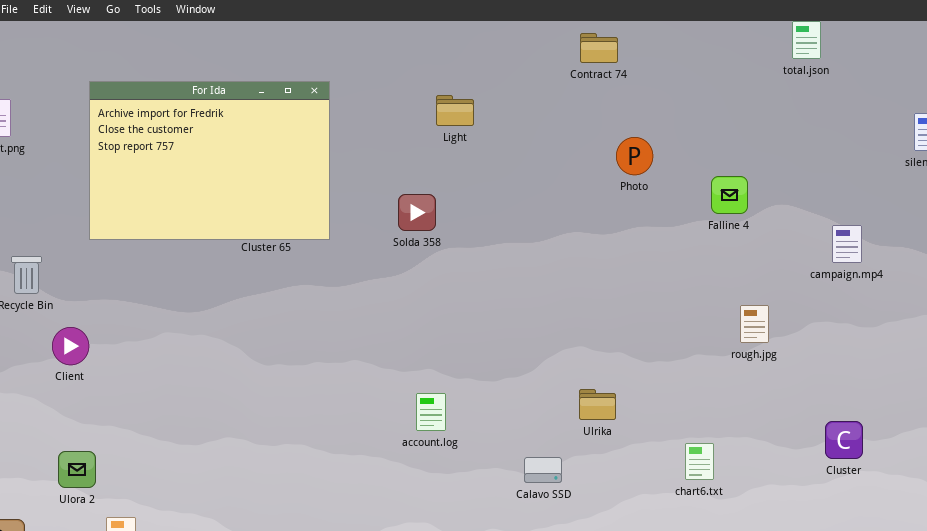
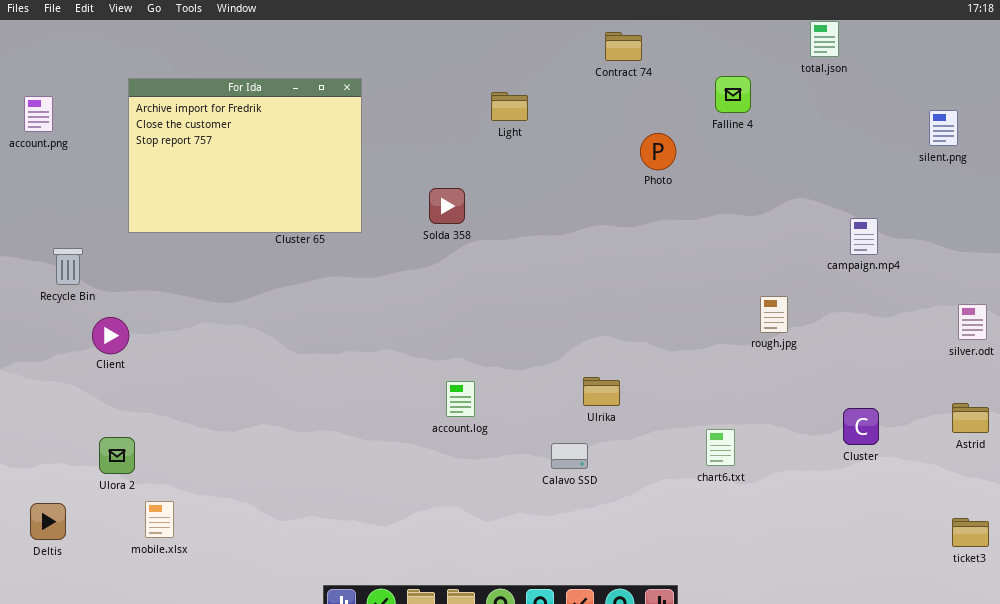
Light: [436,95,474,126] -> [491,92,528,121], moved
Falline 4: [711,176,748,214] -> [715,76,751,113], moved
Ulrika: [579,389,616,420] -> [583,377,620,406], moved

